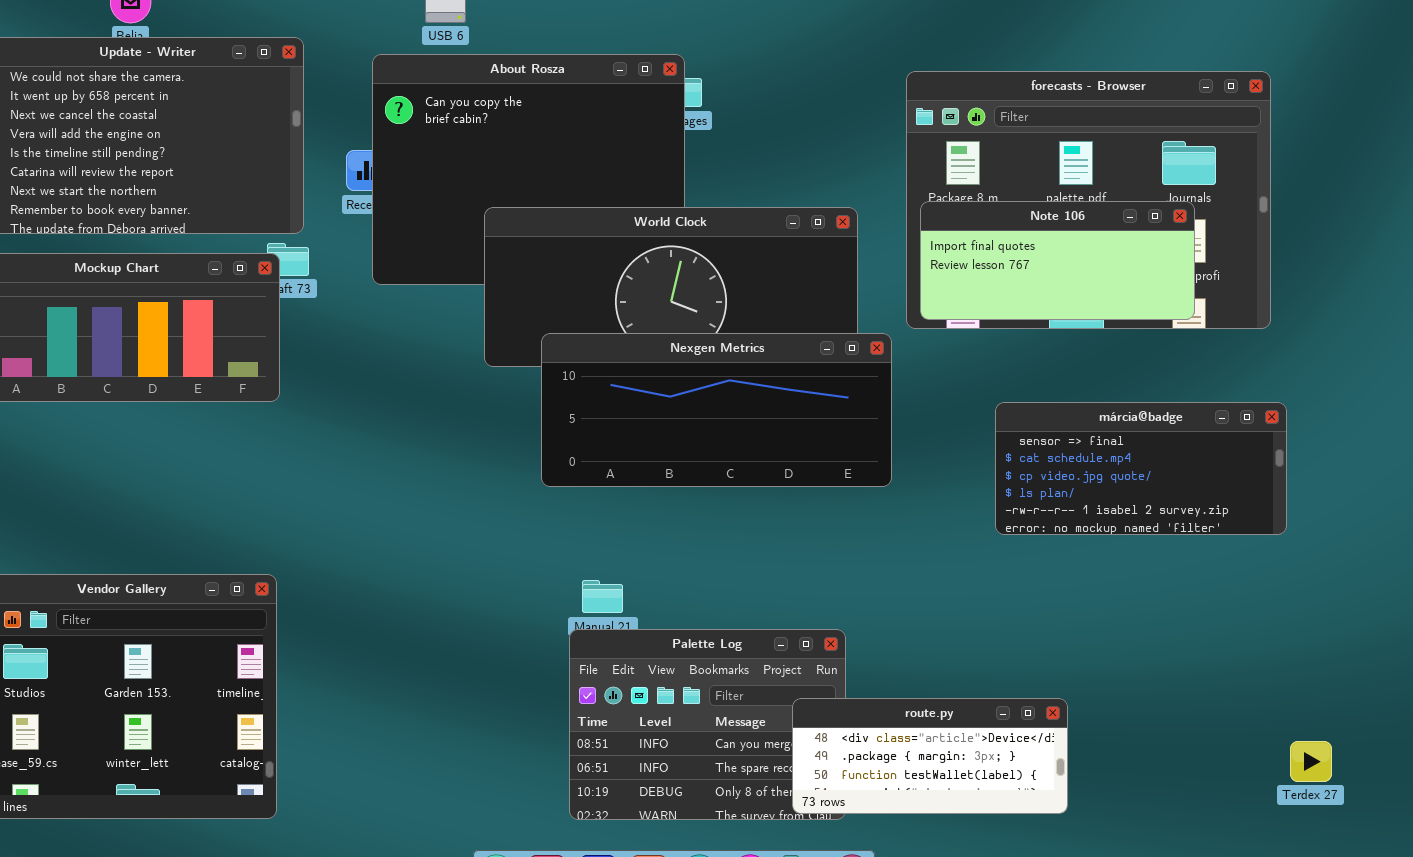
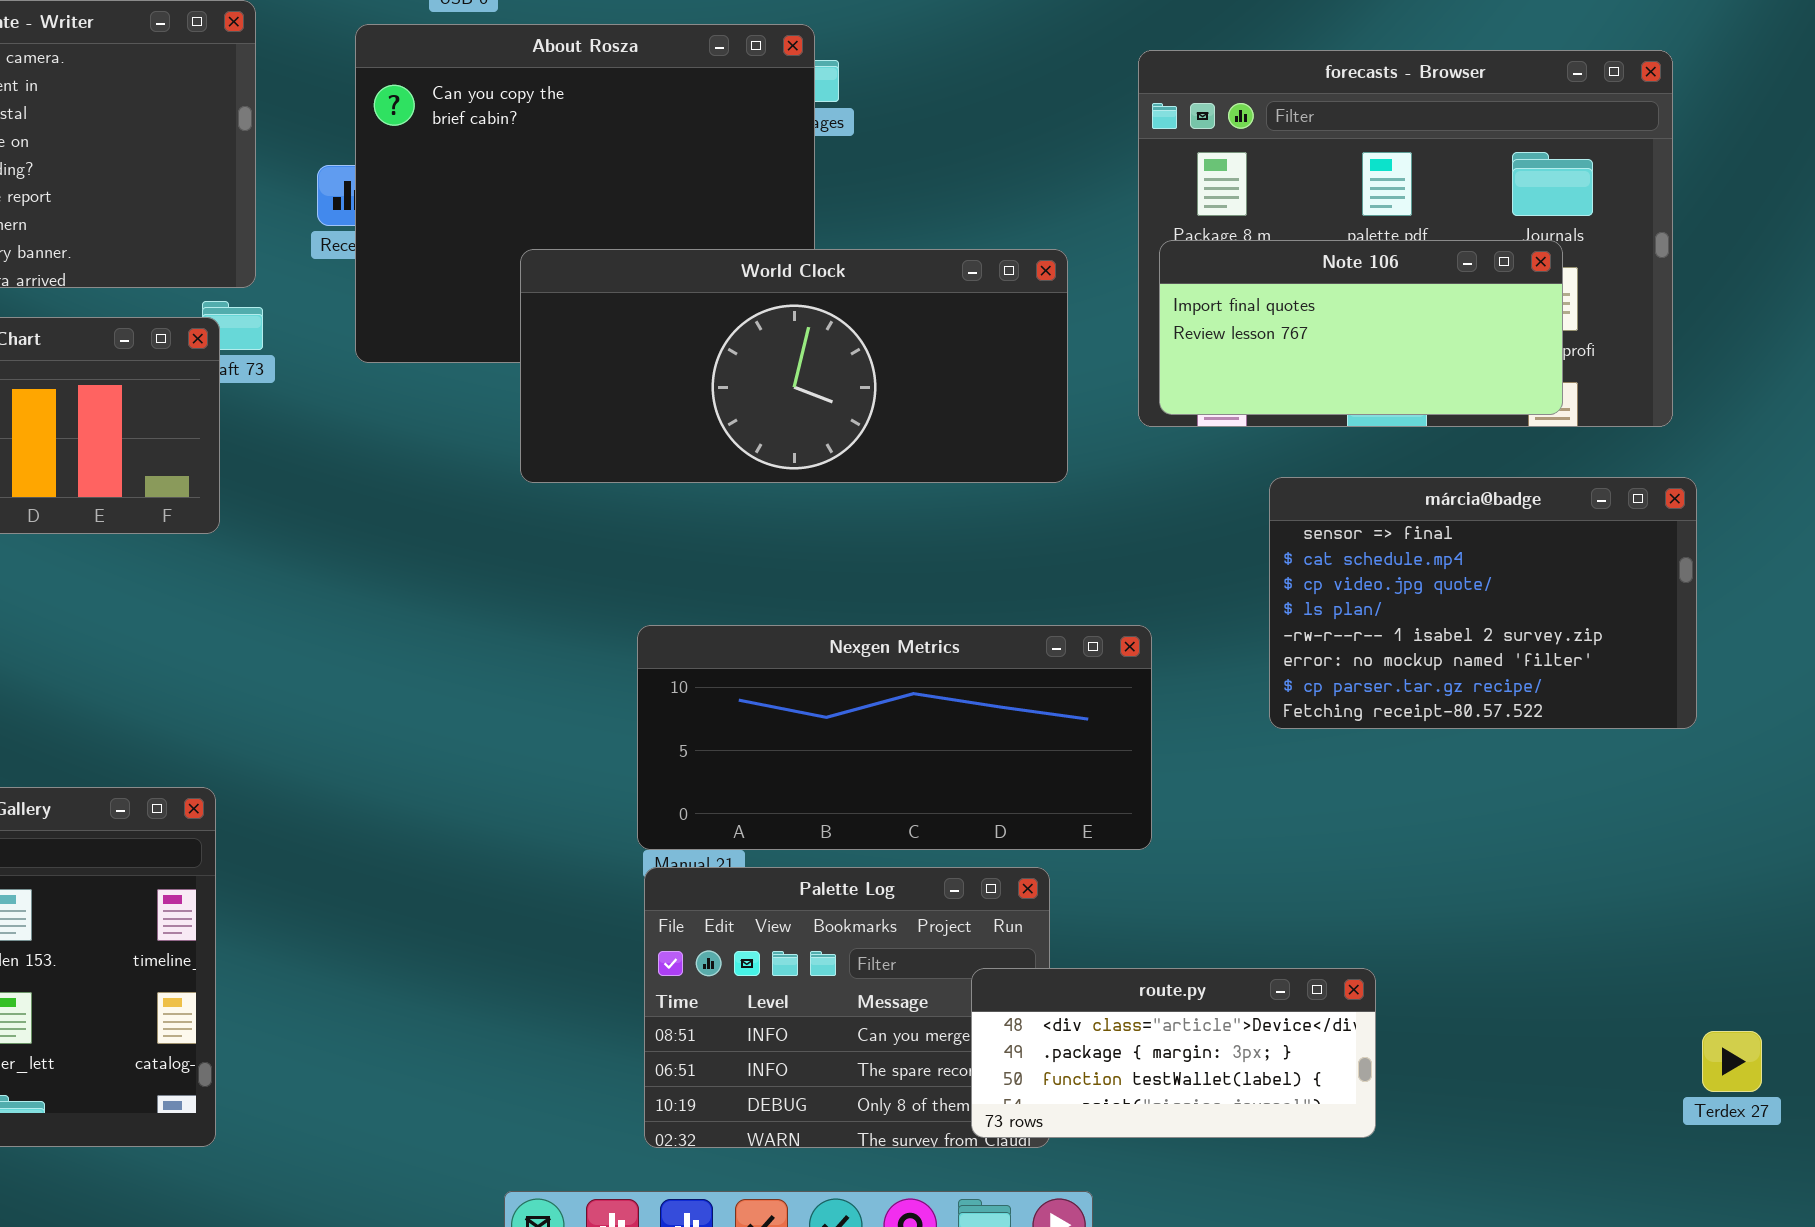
Nexgen Metrics: [541,333,892,487] -> [637,625,1152,850], moved
márcia@badge: [995,402,1287,535] -> [1269,477,1697,729], resized

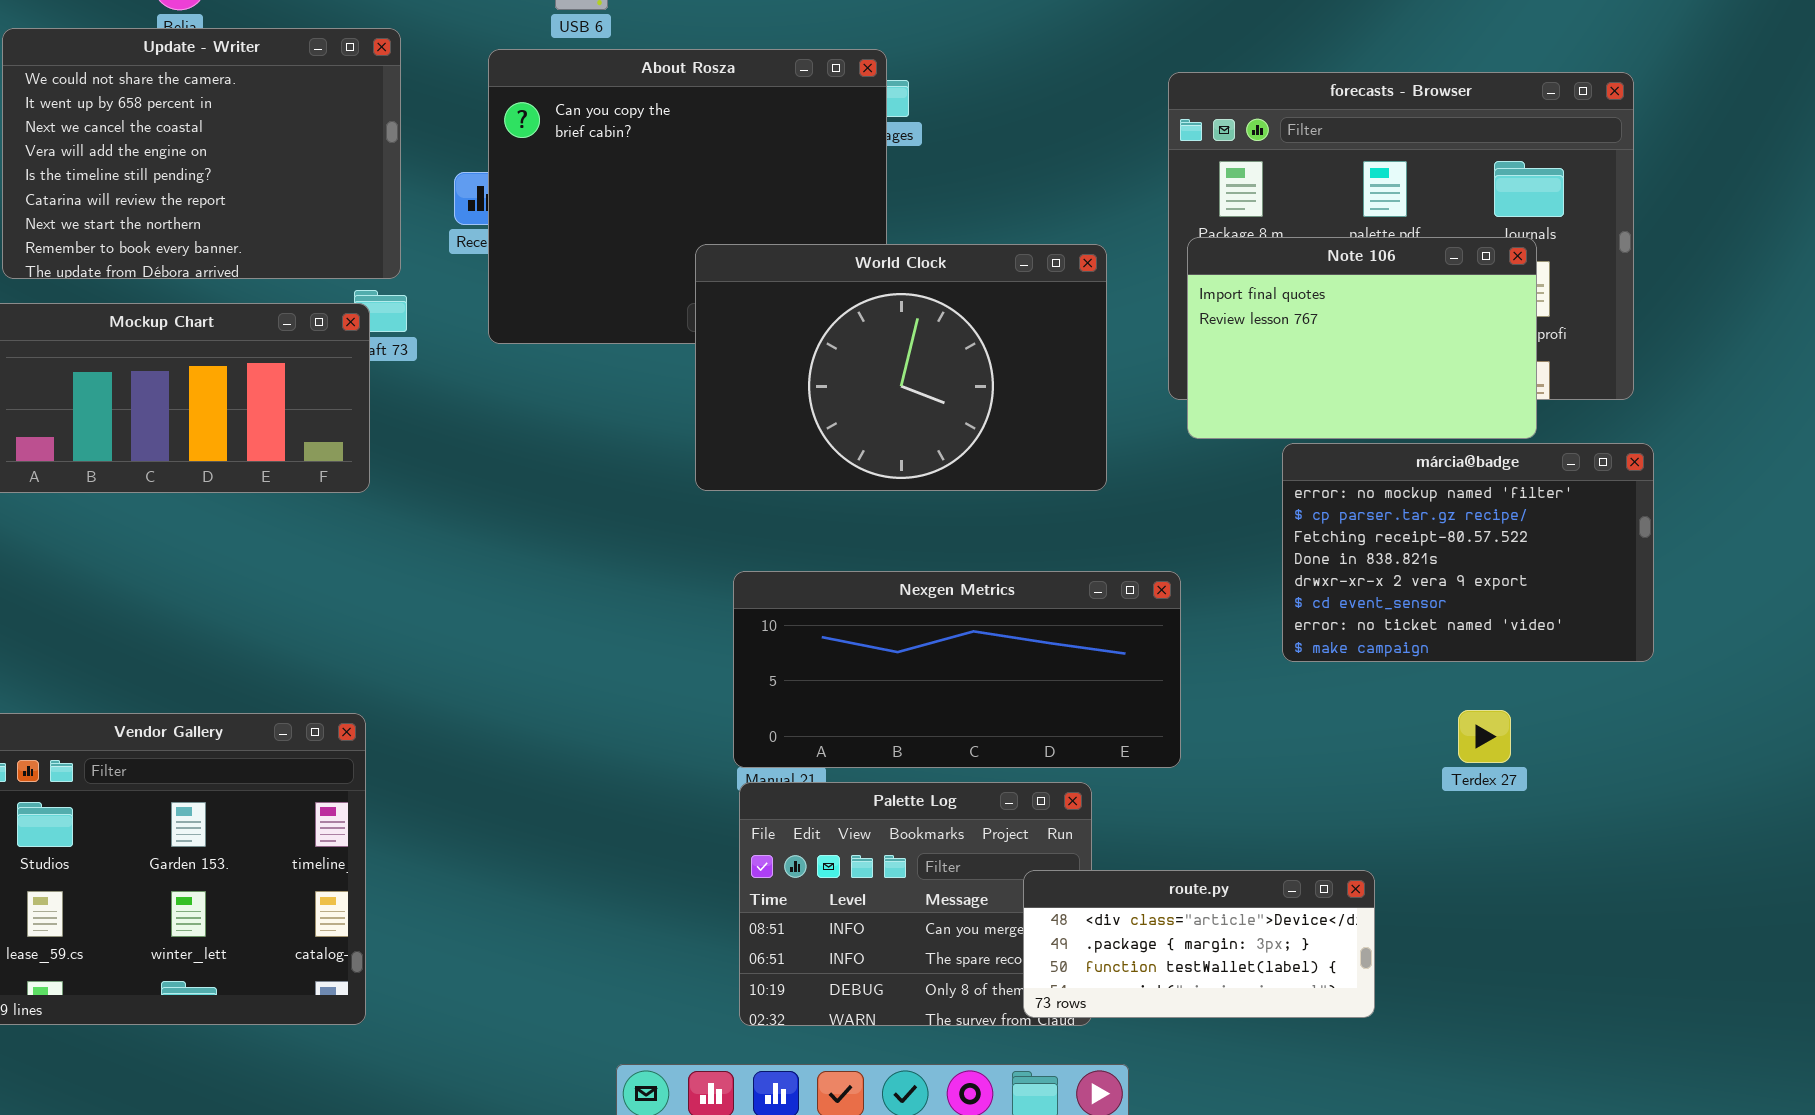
Note 106: [1159,240,1563,415] -> [1187,237,1537,439], resized
World Clock: [520,249,1068,483] -> [695,244,1107,491], resized
márcia@badge: [1269,477,1697,729] -> [1282,443,1654,662], scrolled down 5 rows
Terdex 27: [1702,1031,1762,1092] -> [1458,710,1511,763], moved

